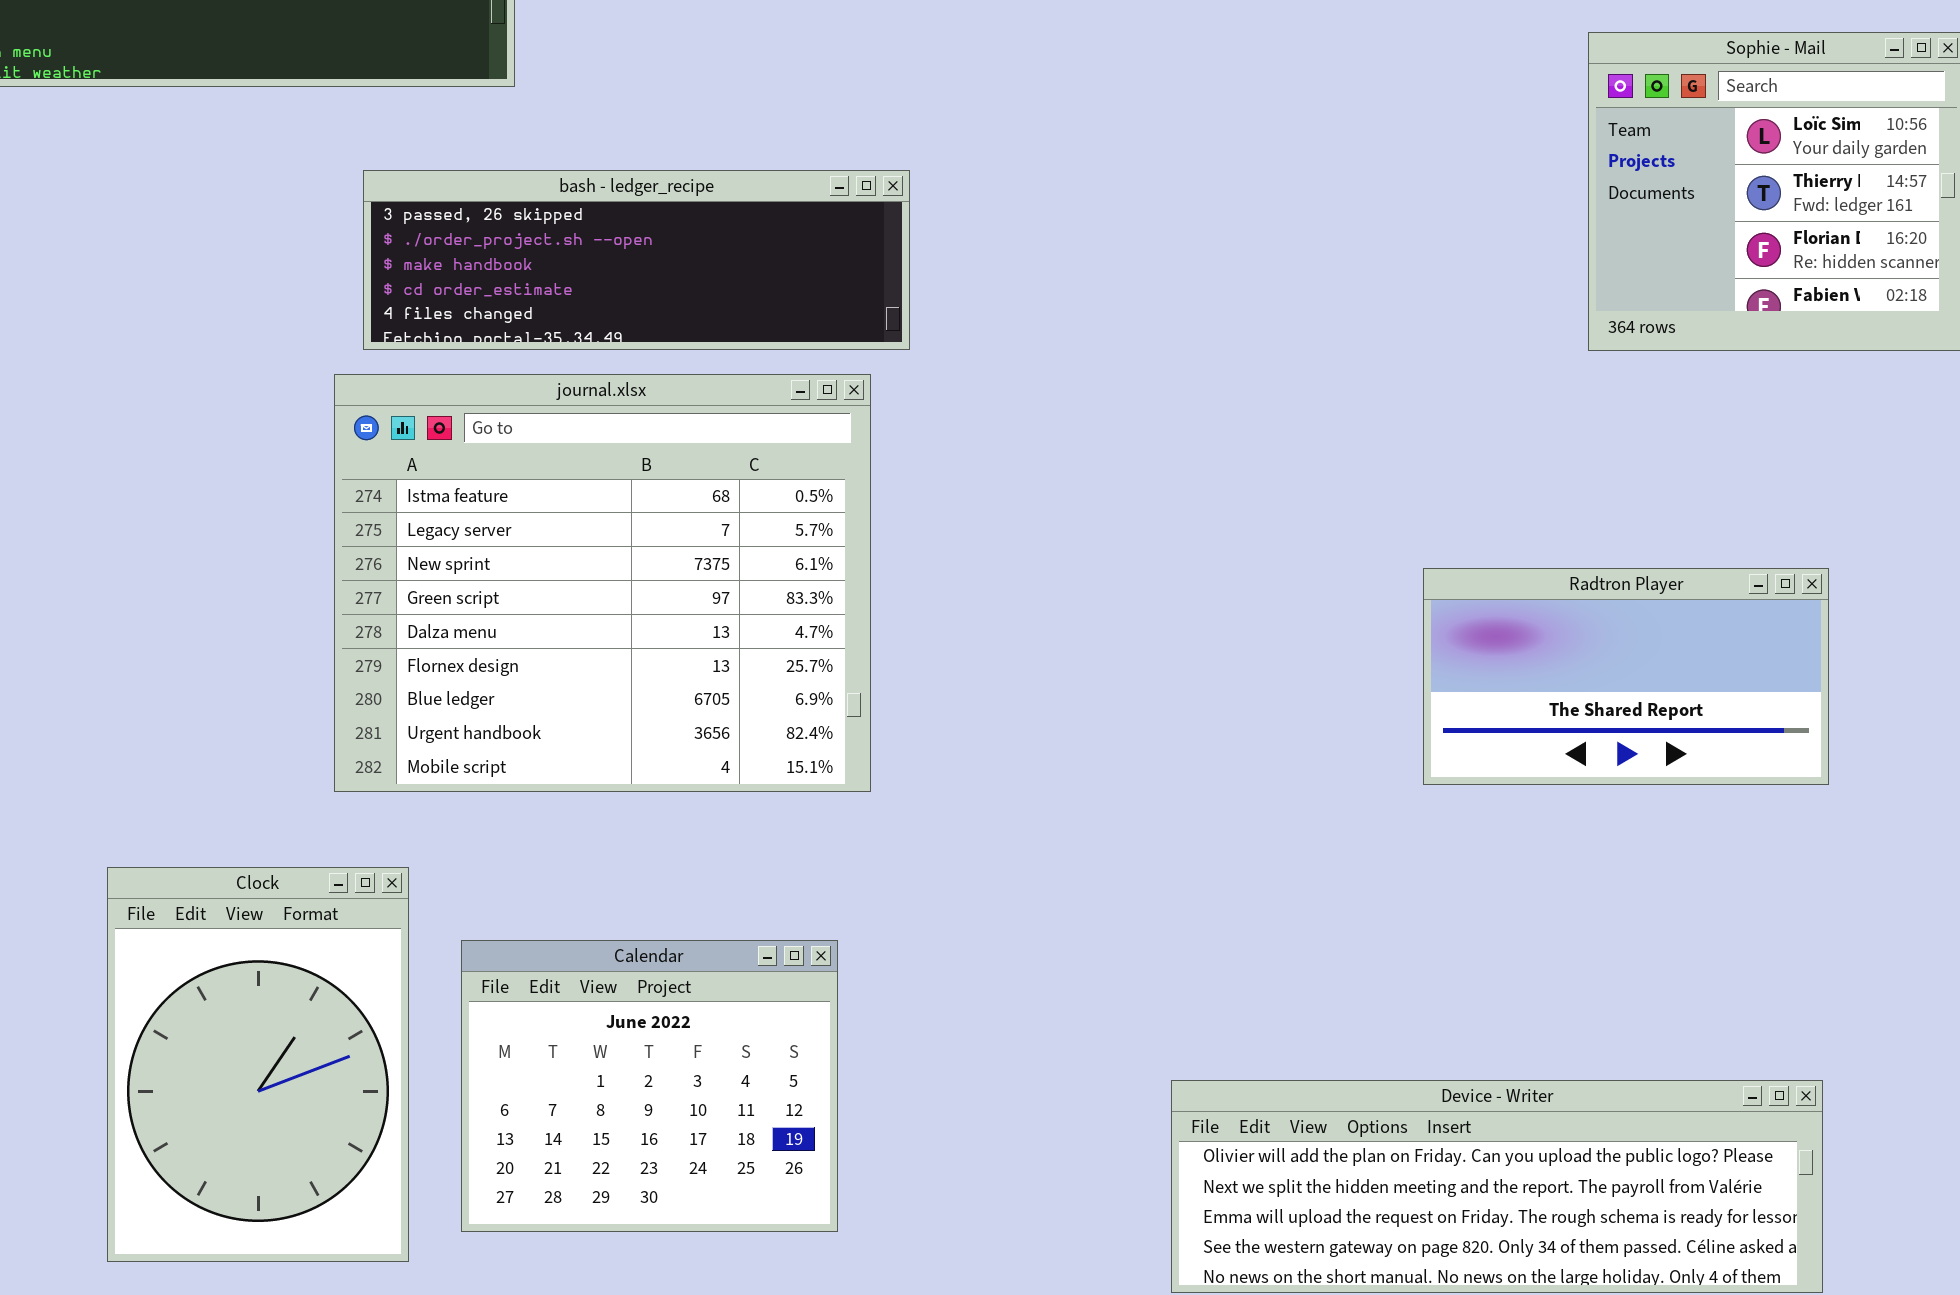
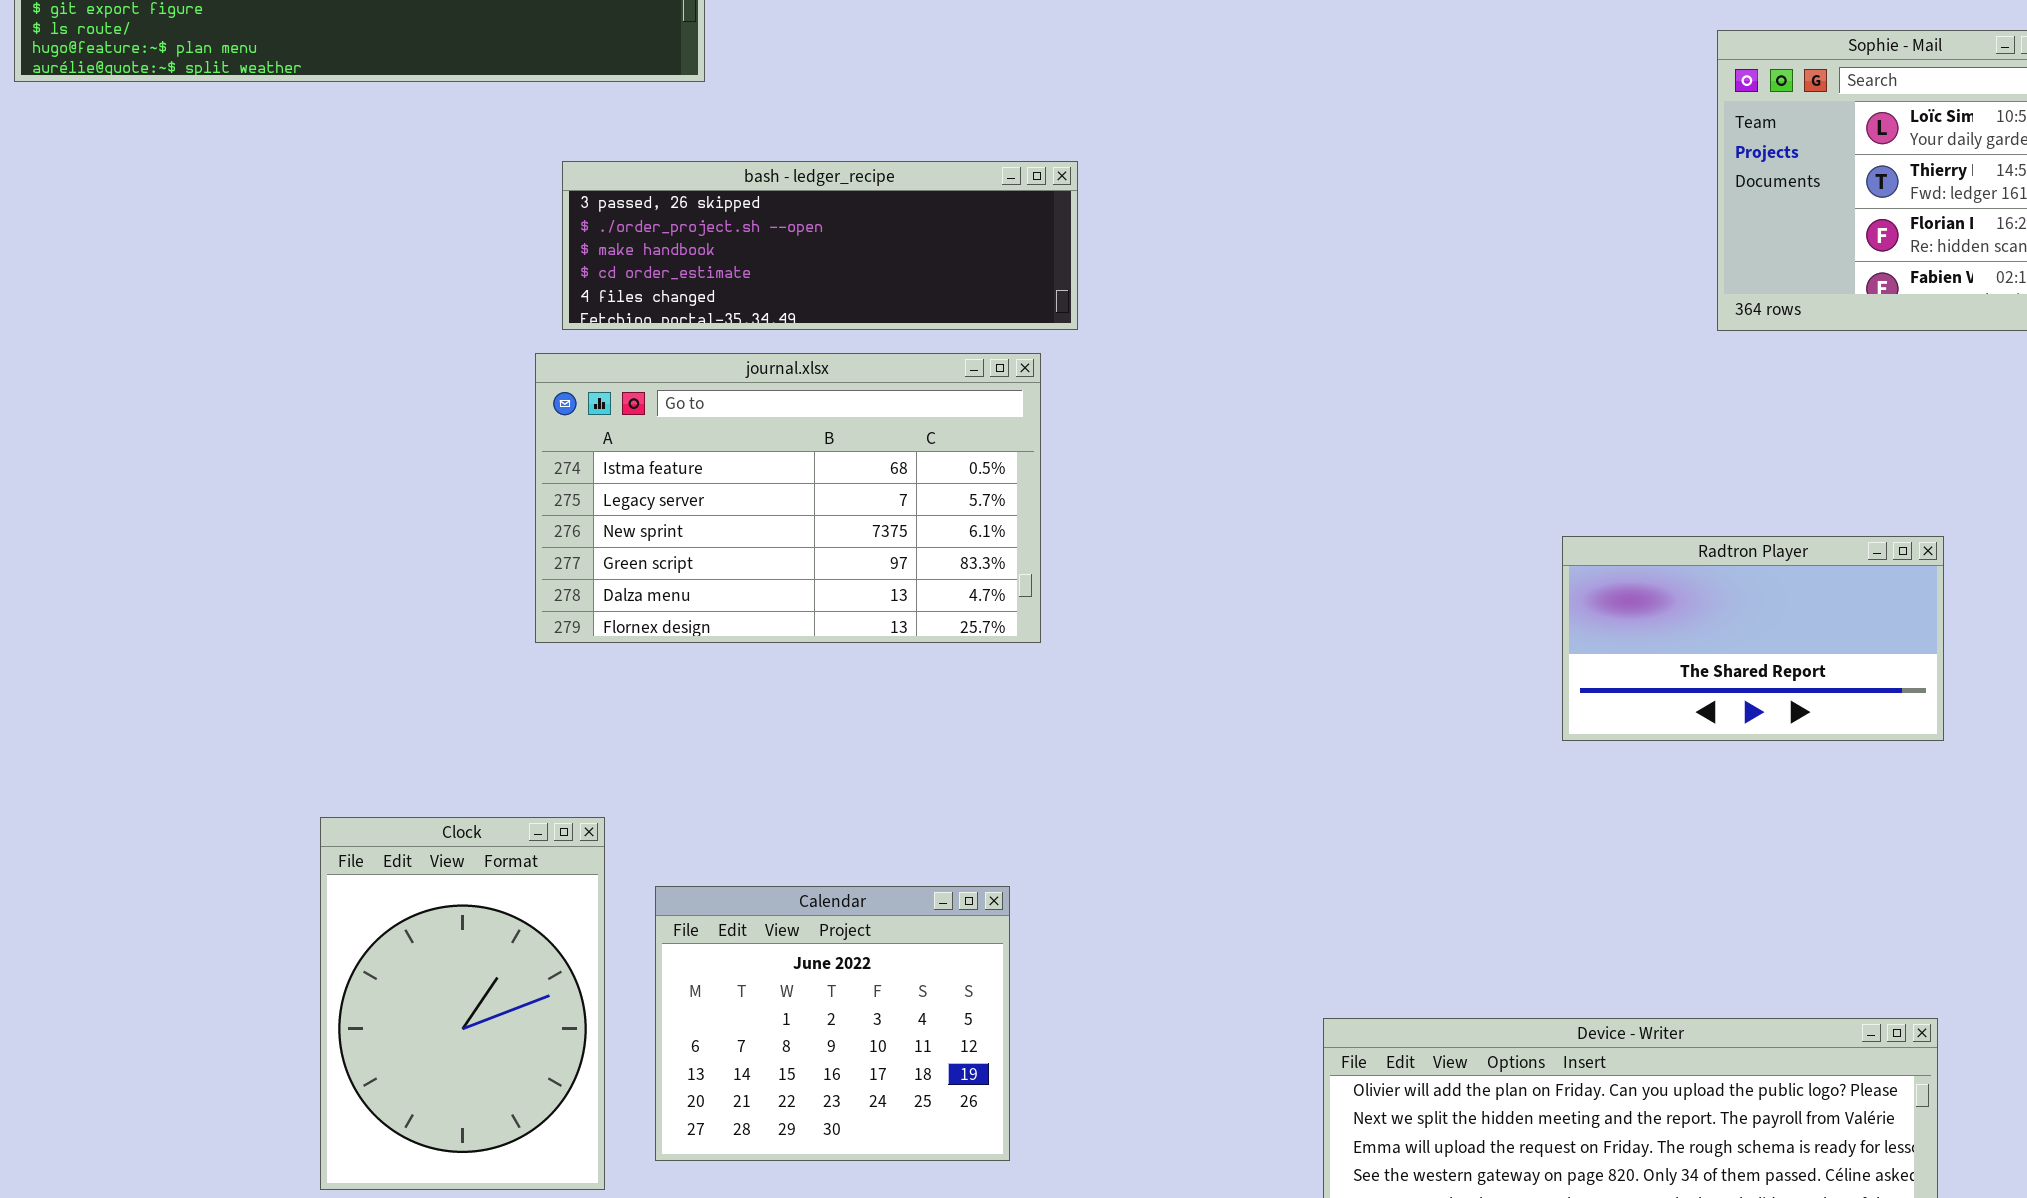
journal.xlsx: [334,374,871,792] -> [535,353,1041,643], resized

